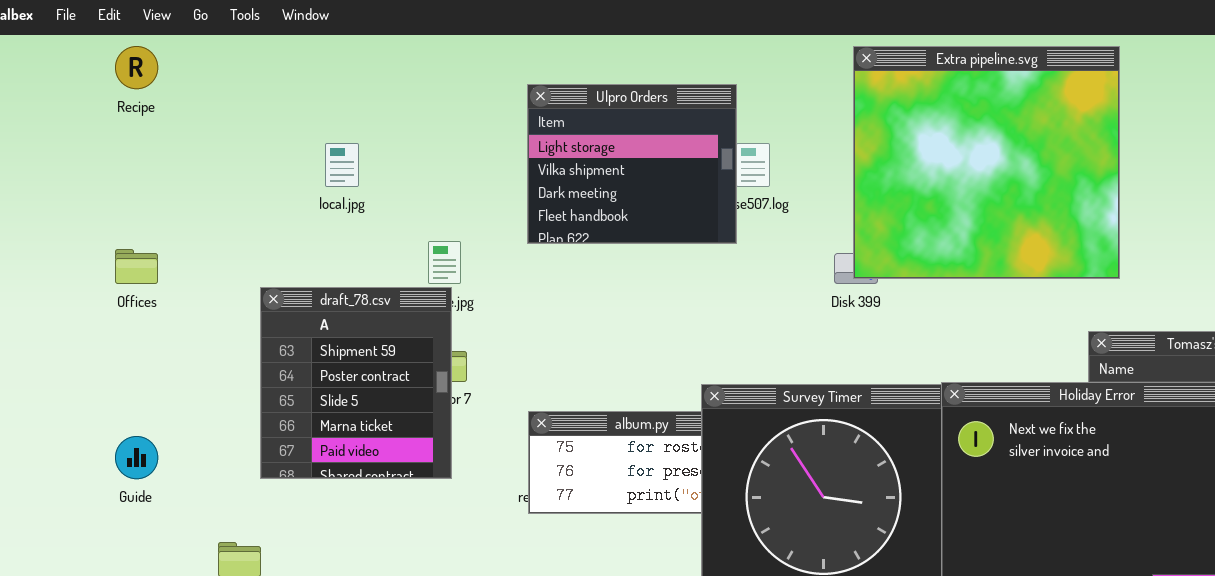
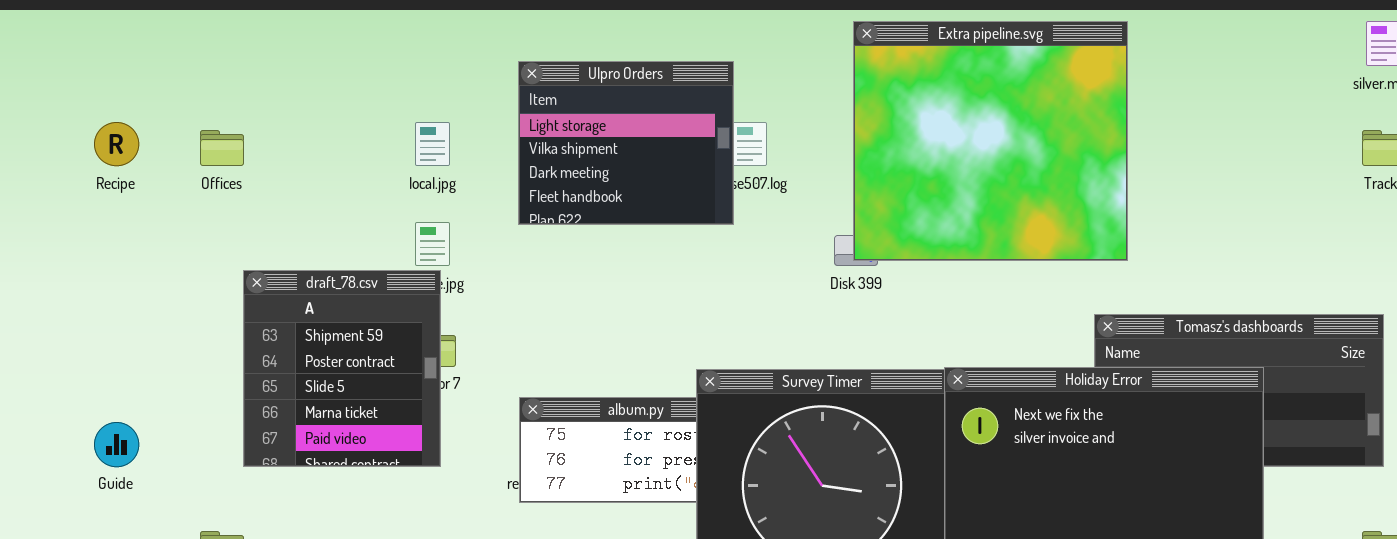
Recipe: [115,46,158,89] -> [94,122,139,166], moved
local.jpg: [325,143,359,187] -> [415,122,450,166], moved
Offices: [115,249,158,284] -> [200,130,244,166], moved

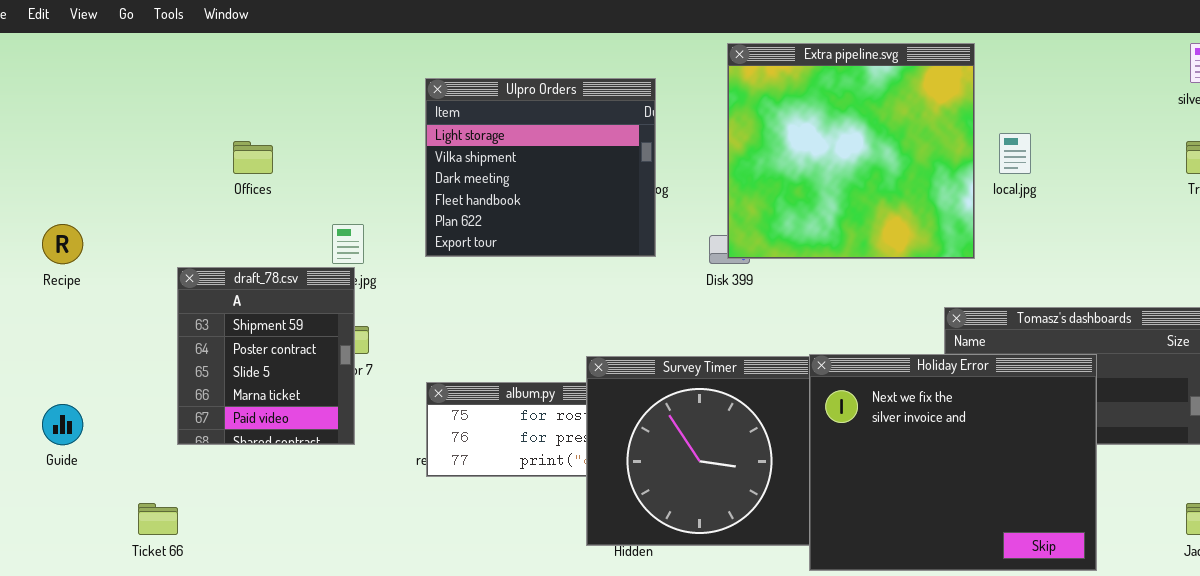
Ulpro Orders: [518,61,734,225] -> [425,78,656,257], resized
Recipe: [94,122,139,166] -> [42,224,83,264], moved
local.jpg: [415,122,450,166] -> [999,133,1031,174], moved
Offices: [200,130,244,166] -> [233,141,273,174], moved

